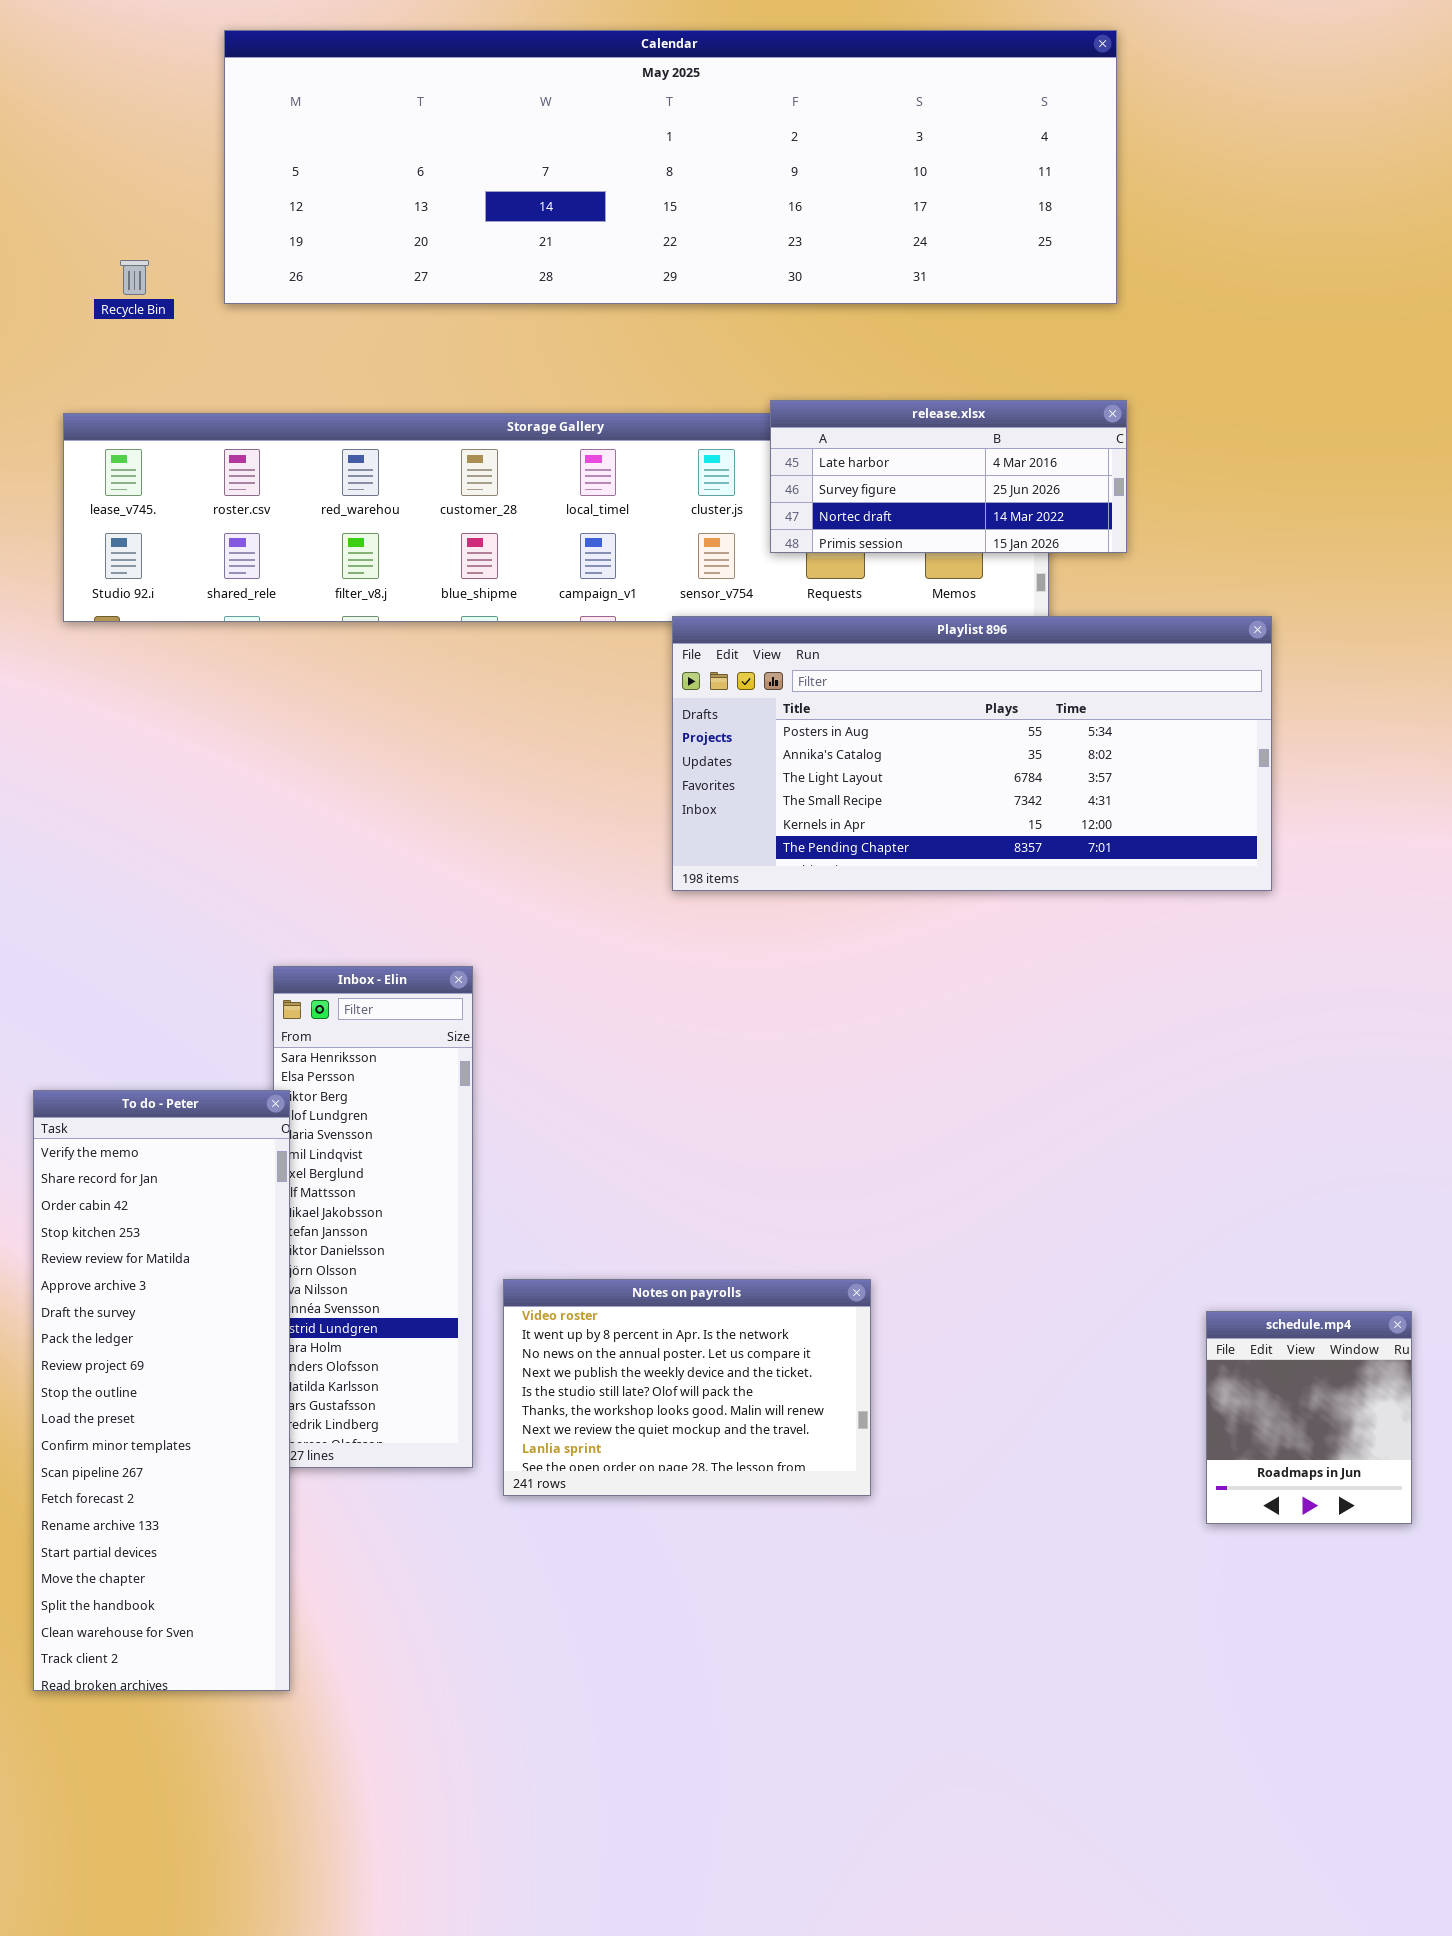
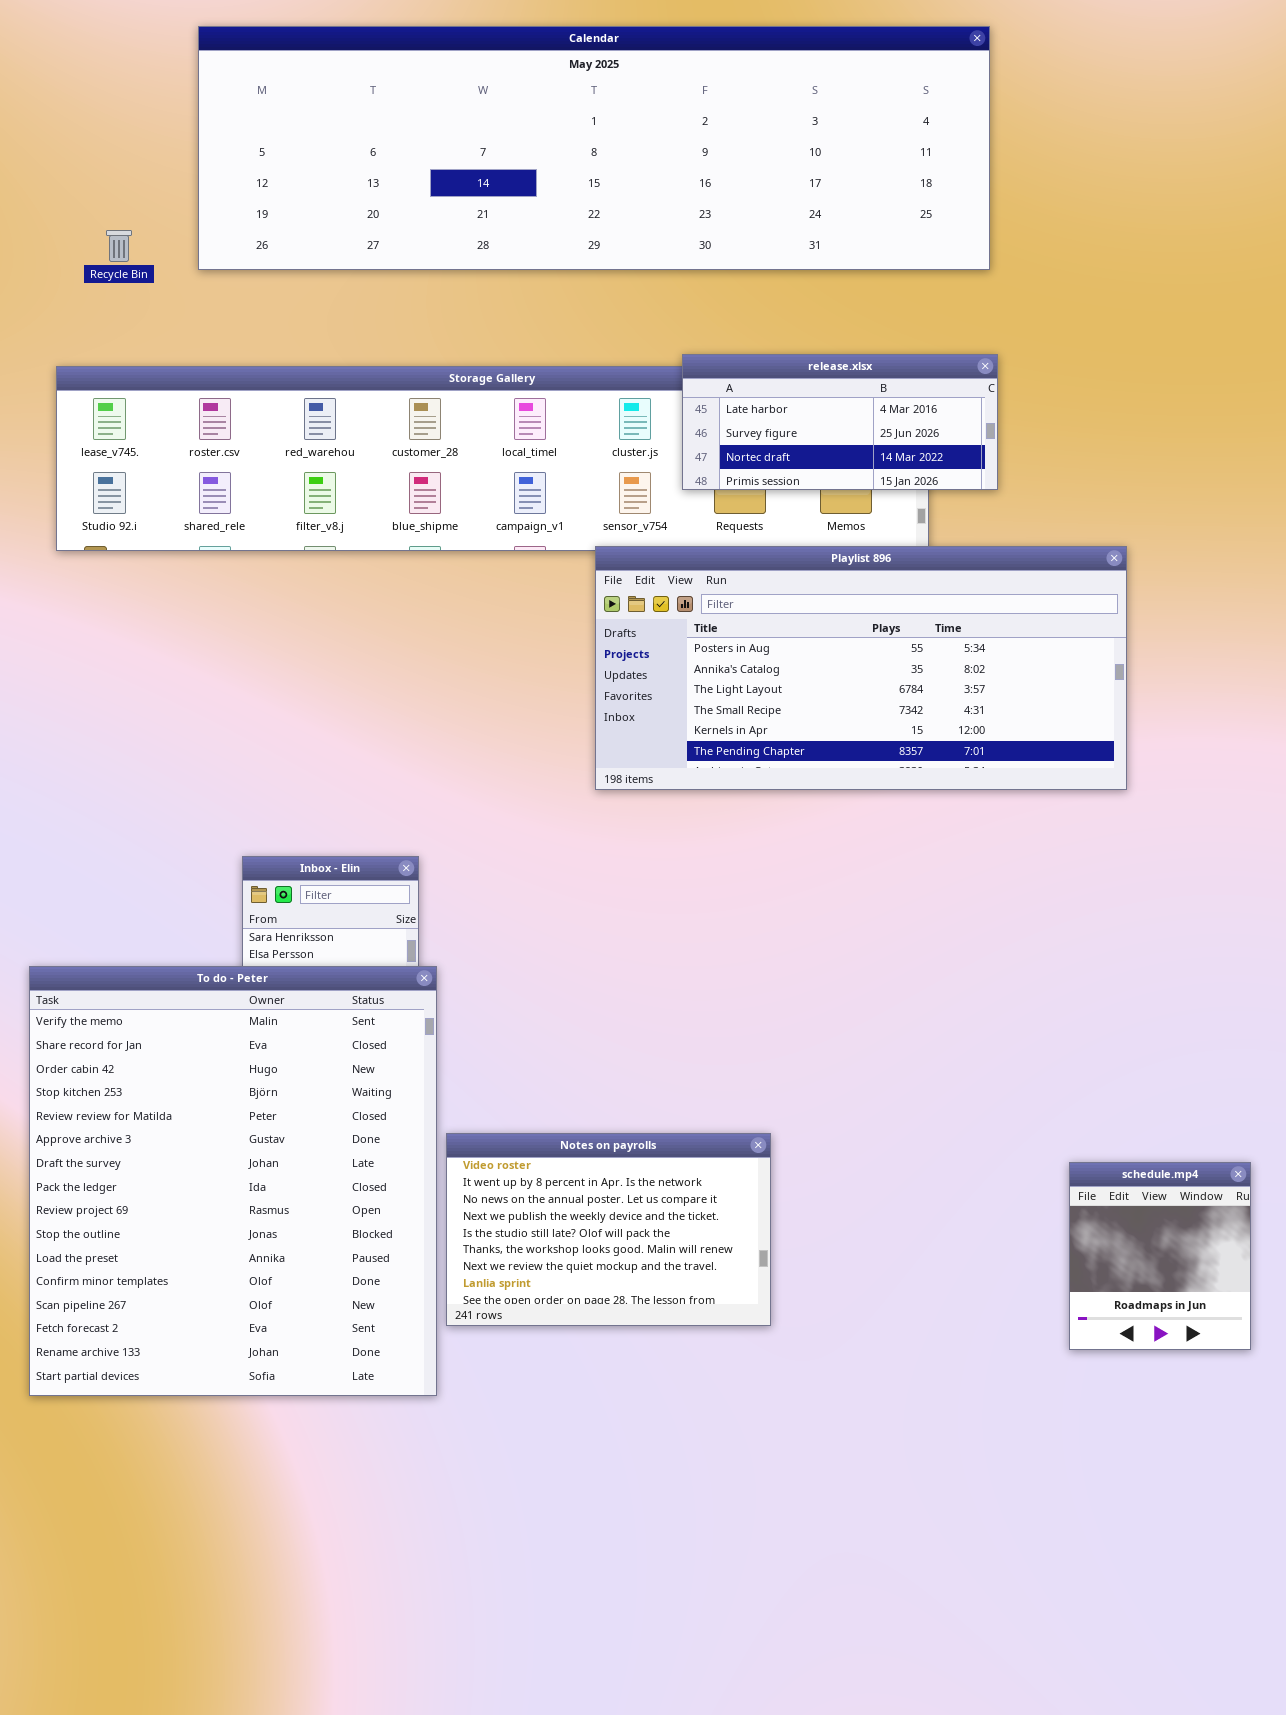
To do - Peter: [33,1090,290,1691] -> [29,966,437,1396], resized

